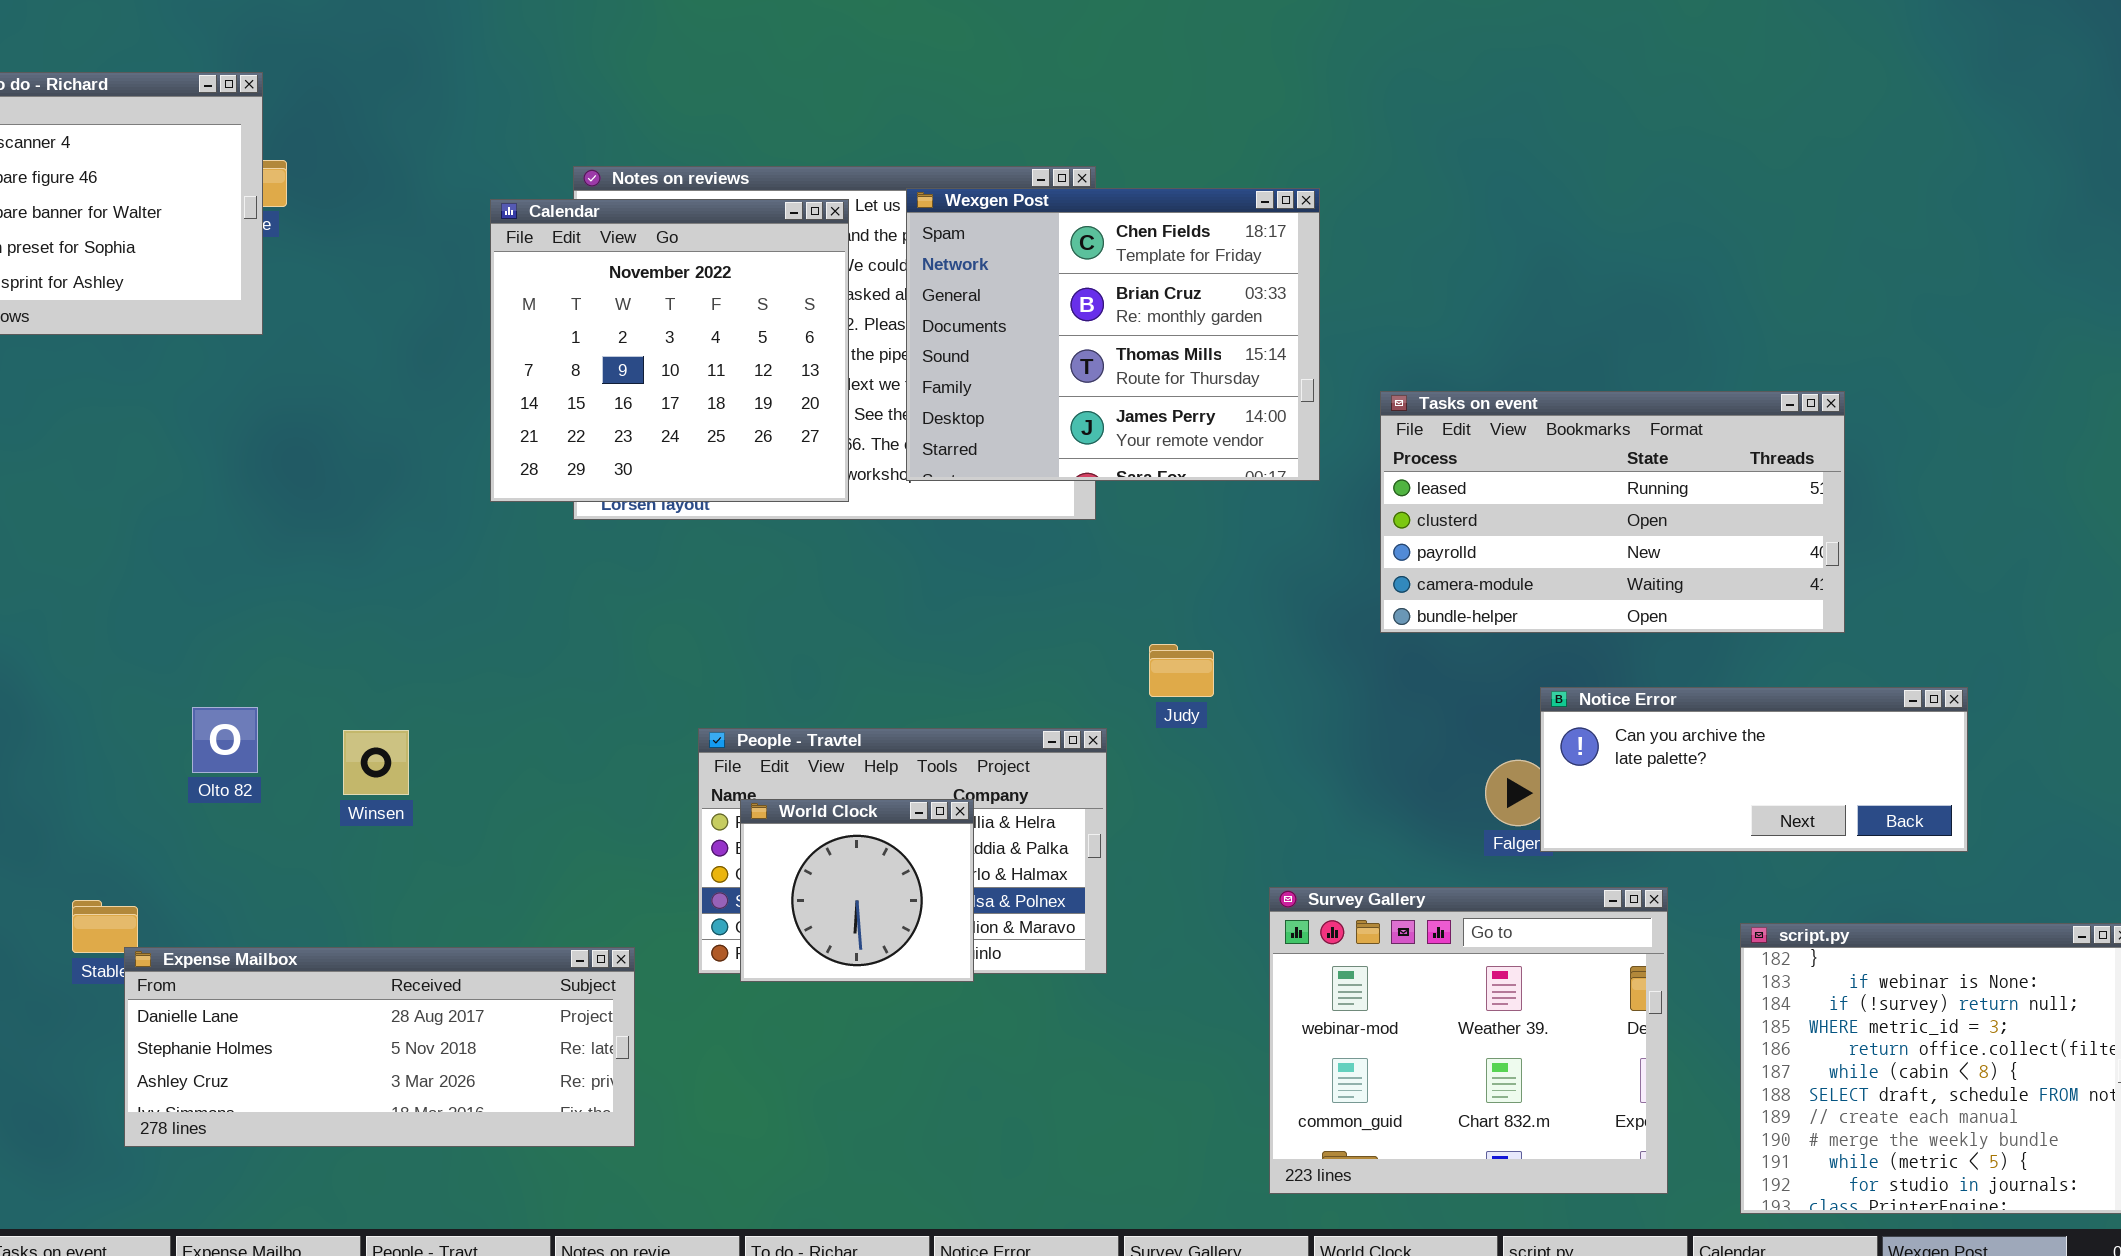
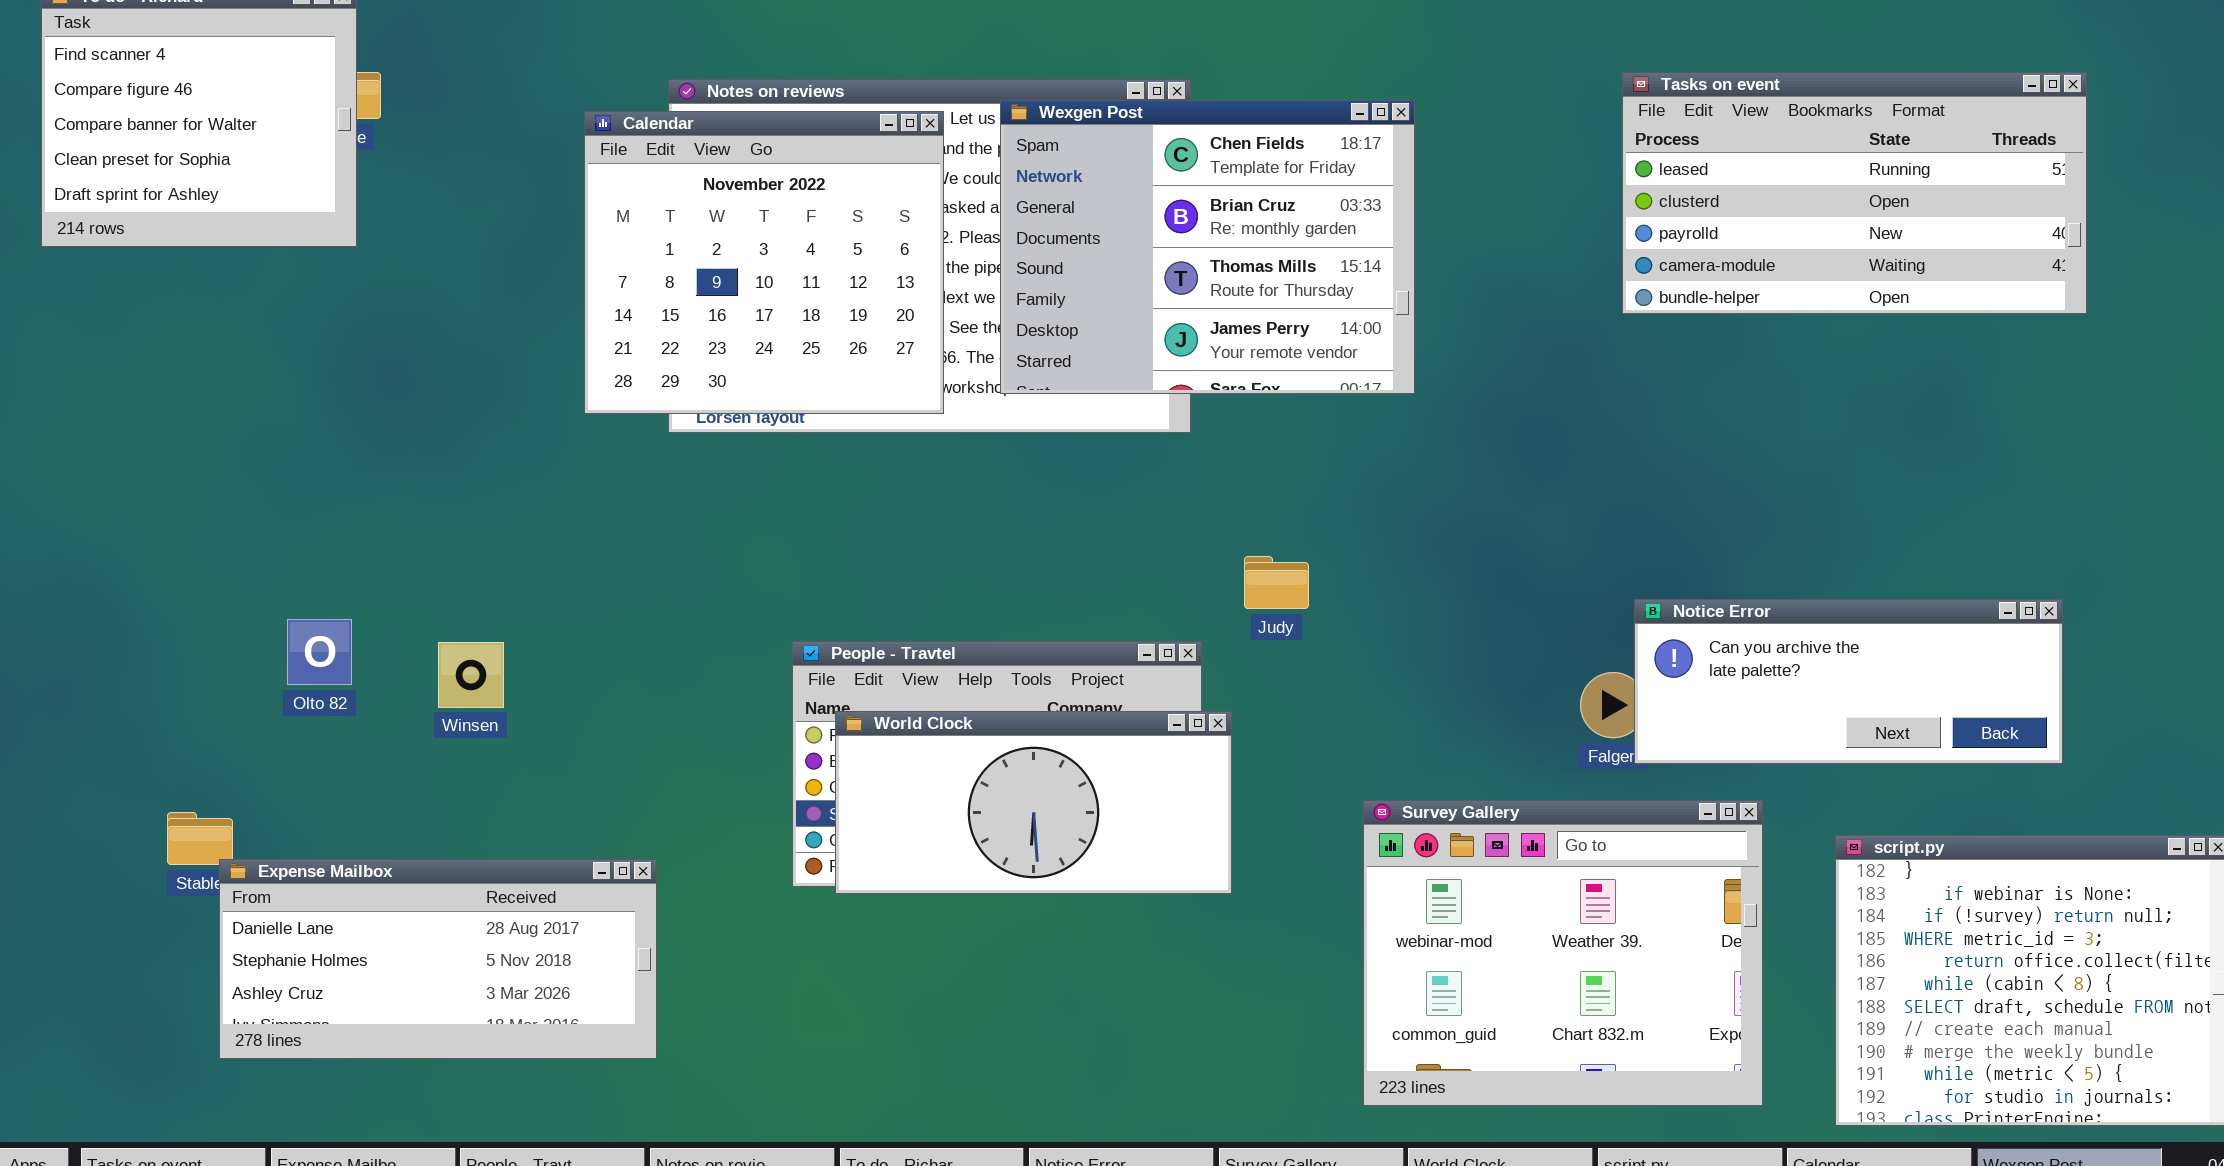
Tasks on event: [1380,391,1845,633] -> [1622,72,2087,314], moved
World Clock: [740,799,974,982] -> [835,711,1232,894], resized
Expense Mailbox: [124,947,635,1147] -> [219,859,657,1059], resized

